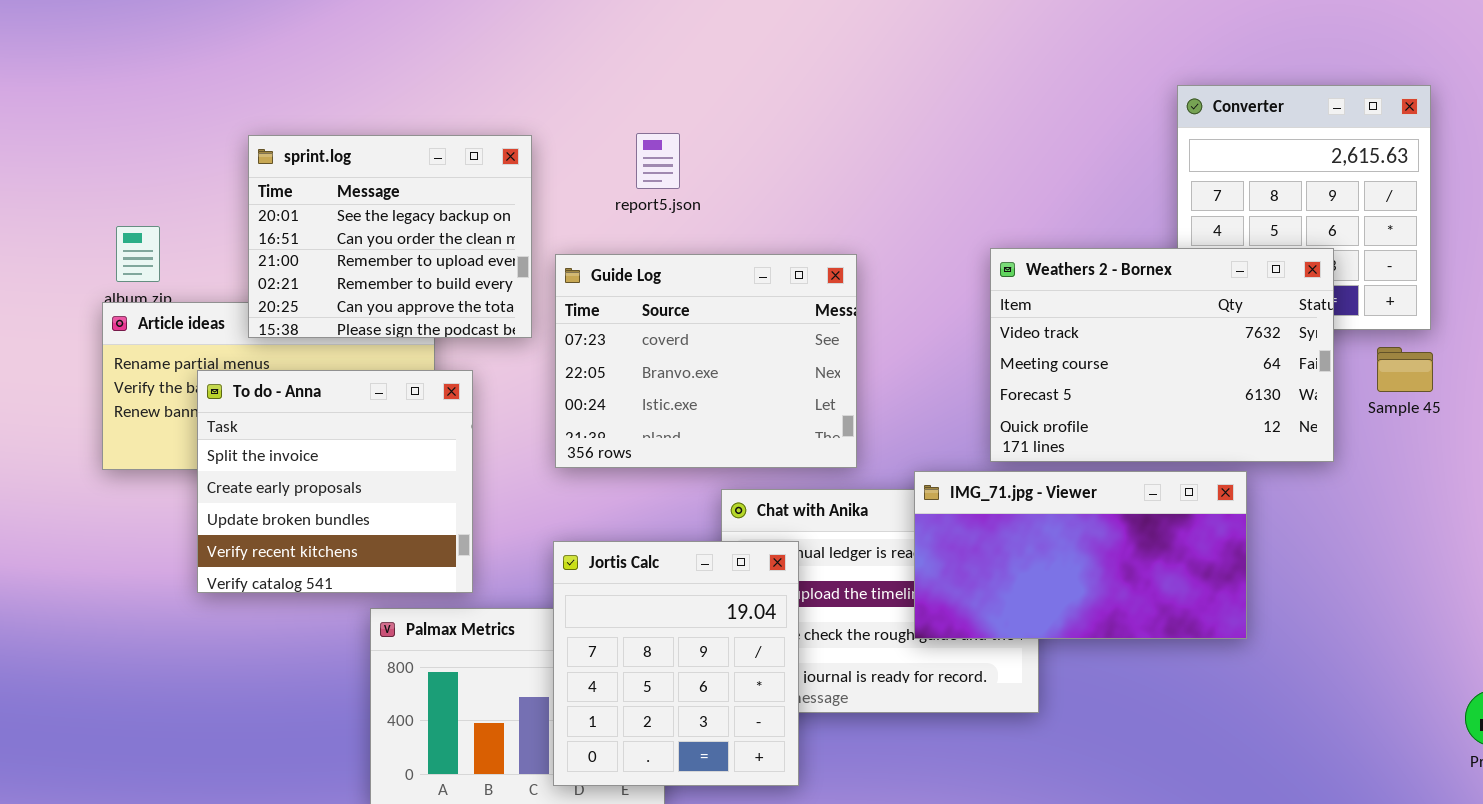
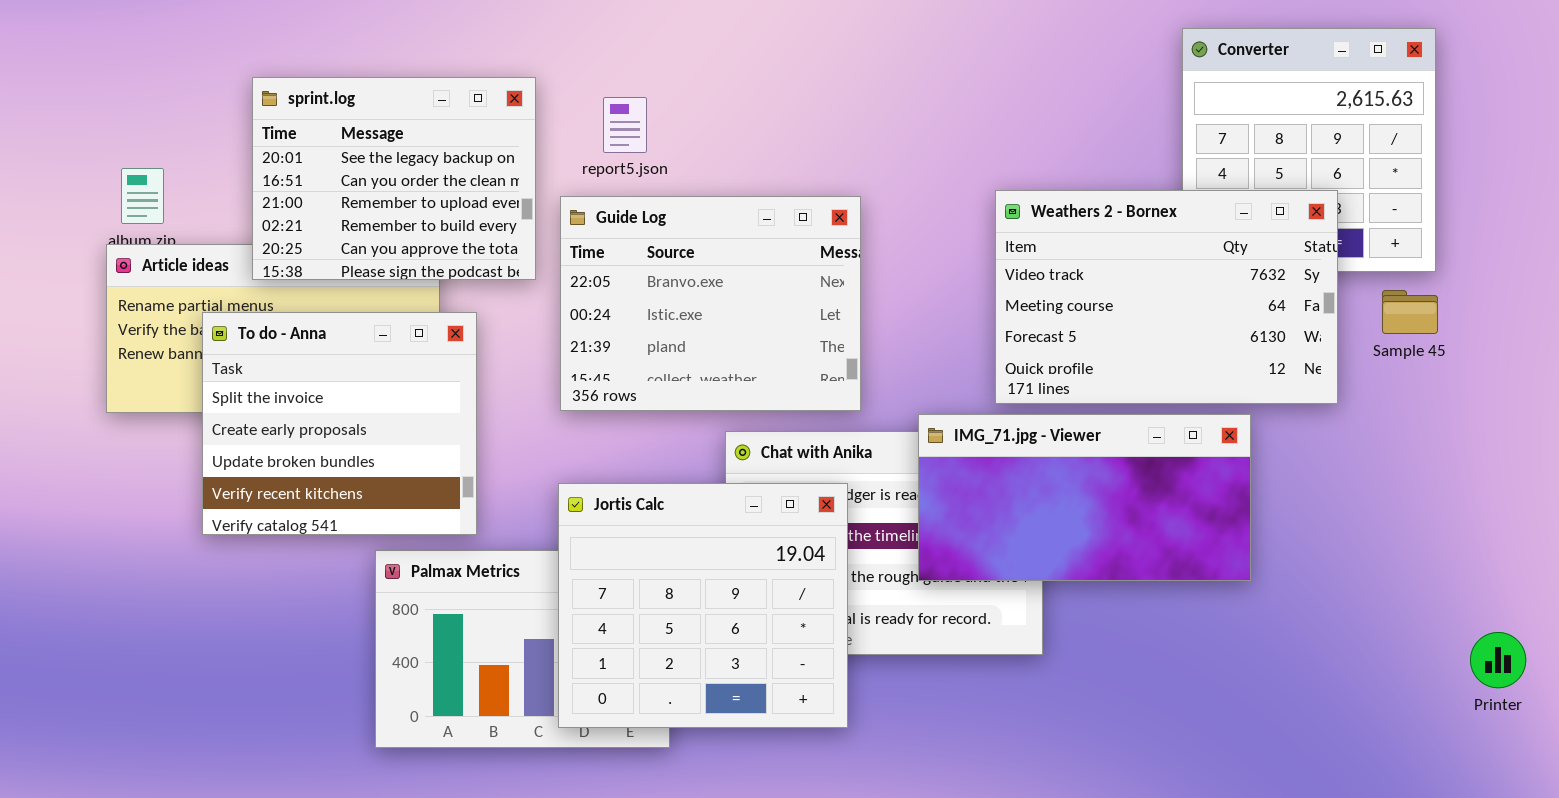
report5.json: [636,133,680,189] -> [603,97,647,153], moved
Guide Log: [555,254,857,468] -> [560,196,861,411], scrolled down 1 row
Jortis Calc: [553,541,799,786] -> [558,483,848,728], resized

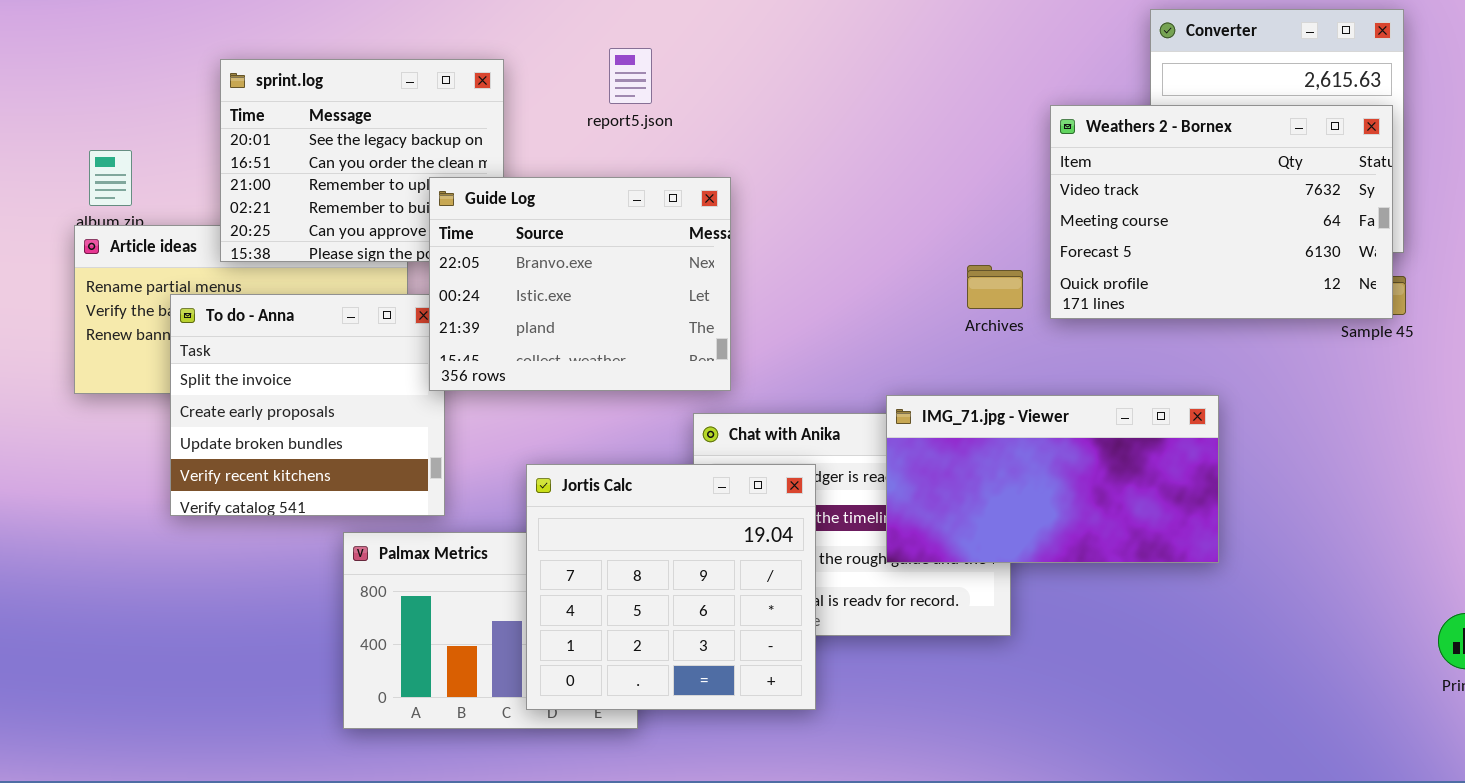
report5.json: [603,97,647,153] -> [609,48,652,104], moved
Weathers 2 - Bornex: [995,190,1338,404] -> [1050,105,1393,319], moved
Guide Log: [560,196,861,411] -> [429,177,731,391], moved

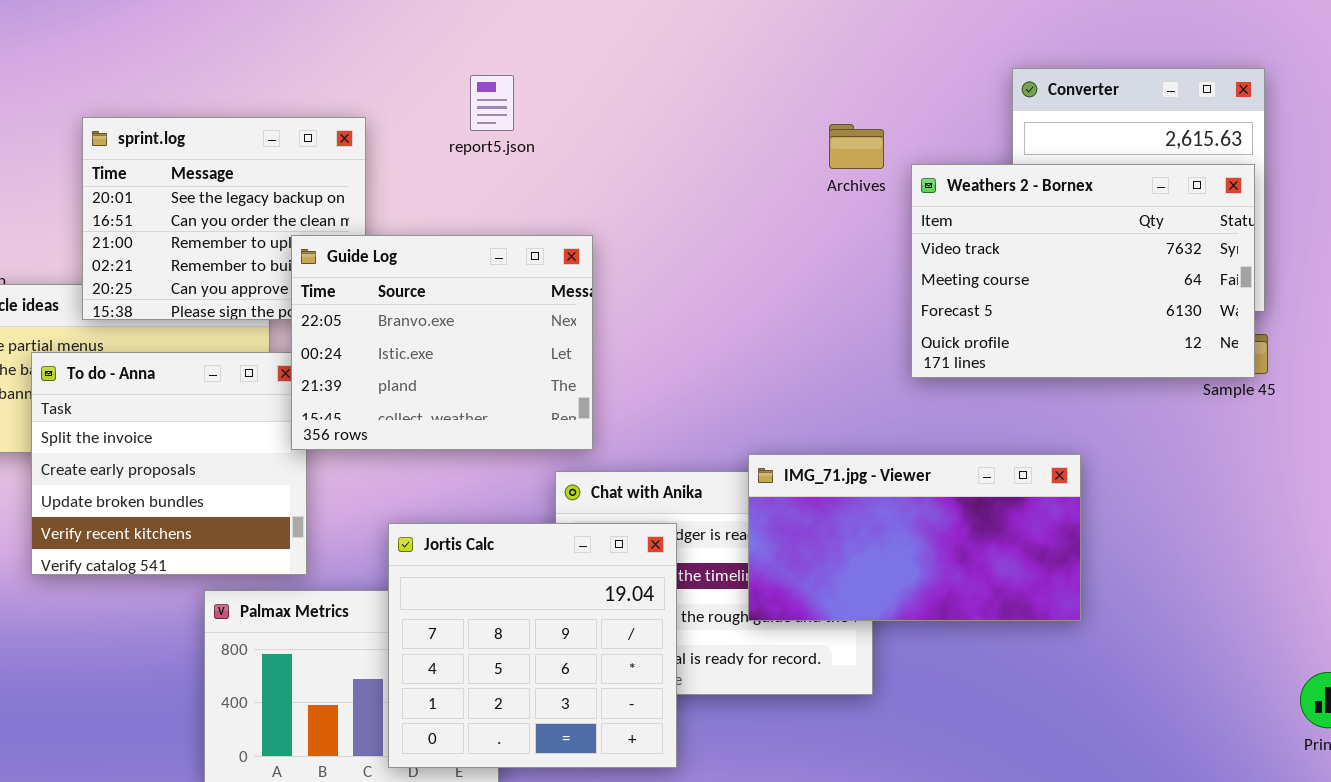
report5.json: [609,48,652,104] -> [470,75,514,131], moved
Archives: [967,265,1023,309] -> [829,124,884,169], moved

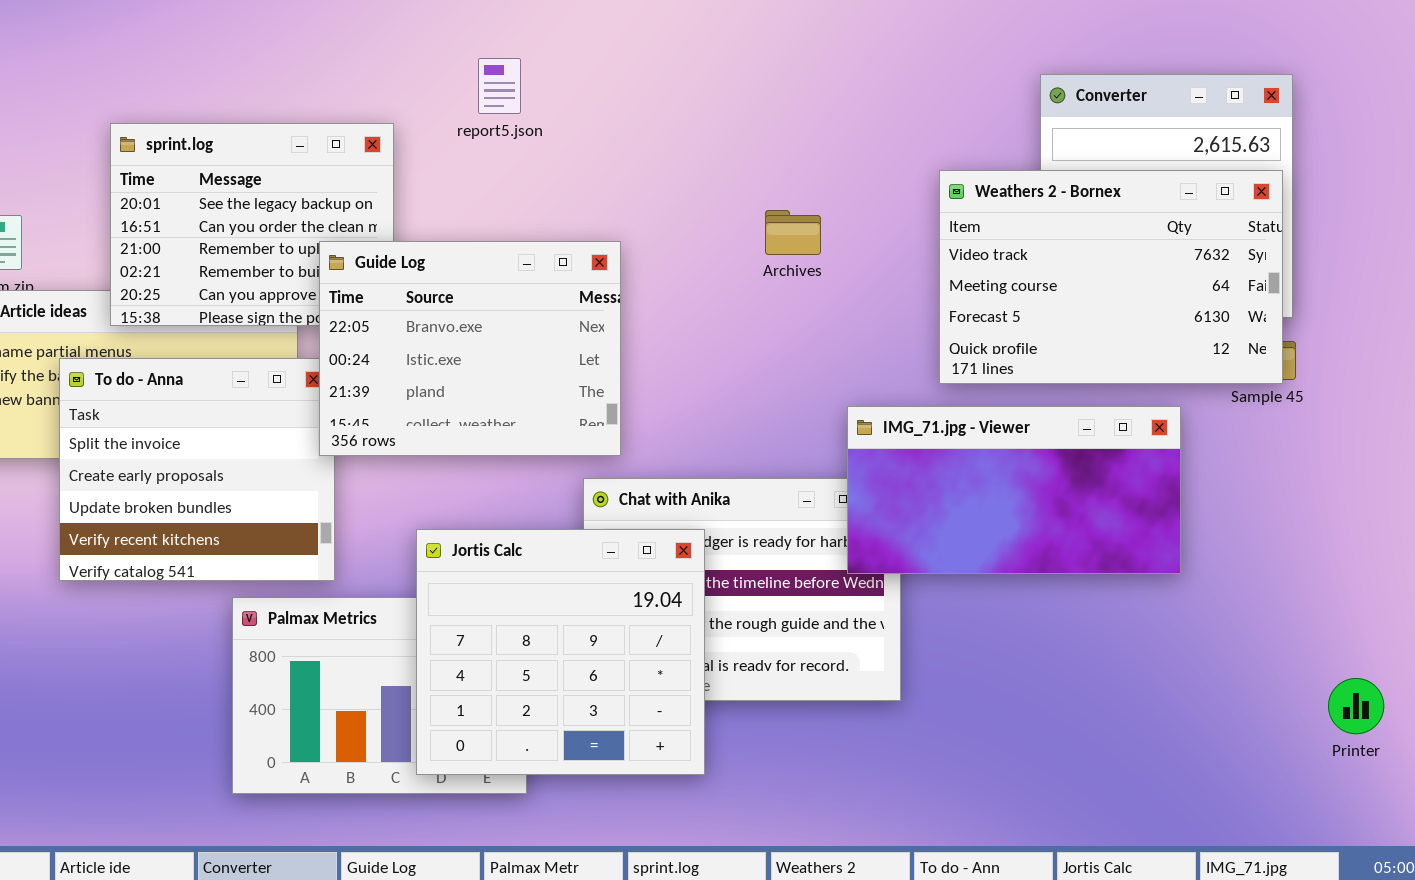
report5.json: [470,75,514,131] -> [478,58,521,114], moved
Archives: [829,124,884,169] -> [765,210,821,255], moved
IMG_71.jpg - Viewer: [748,454,1081,621] -> [847,406,1181,574], moved

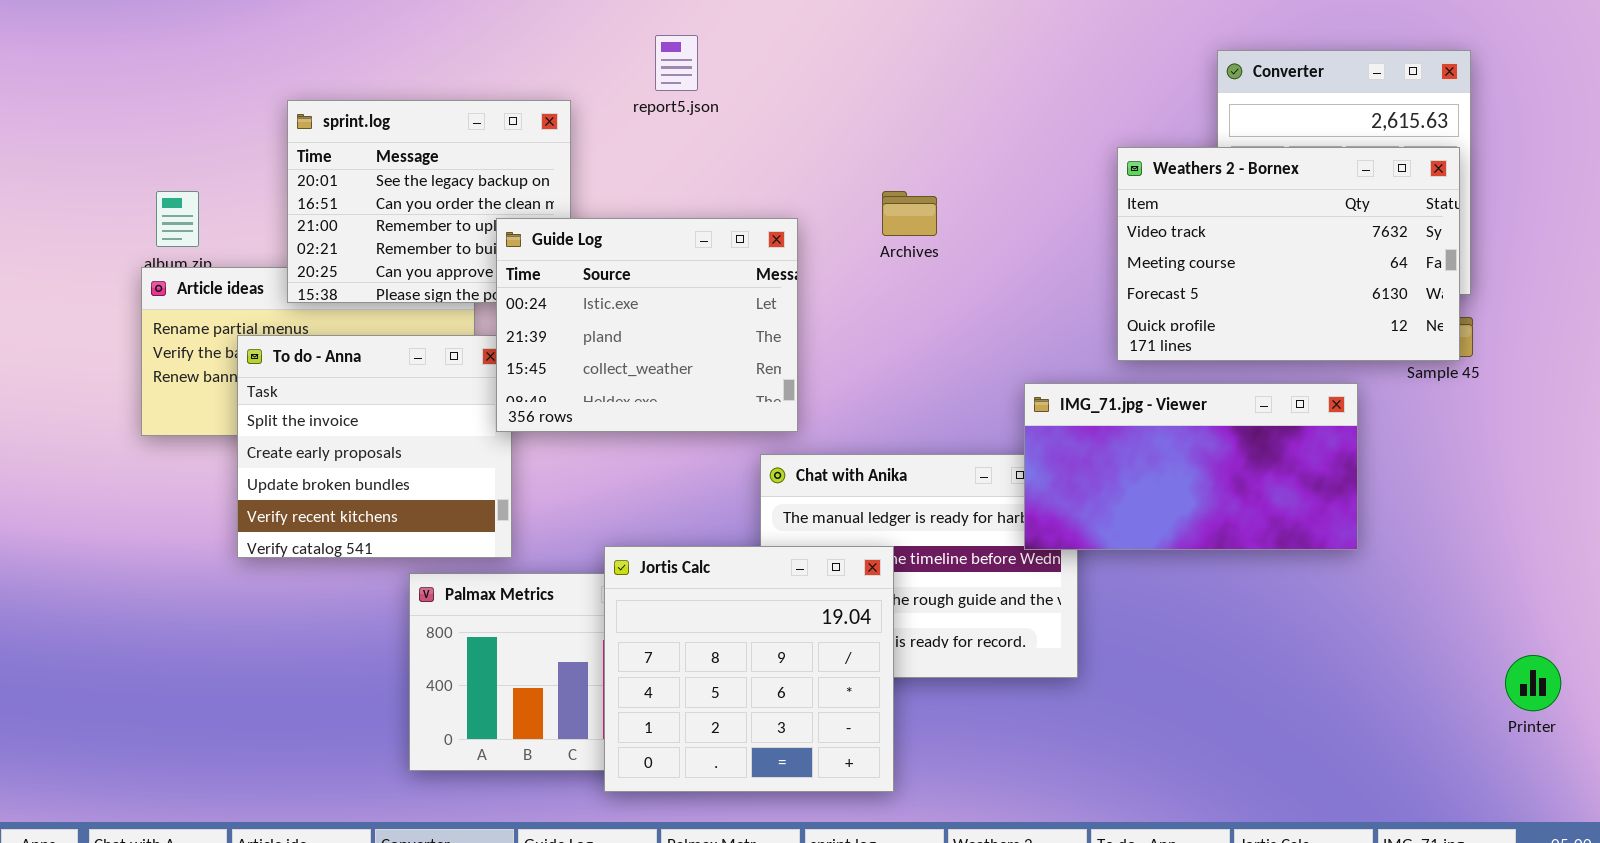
Archives: [765,210,821,255] -> [882,191,937,236], moved
Guide Log: [319,241,621,456] -> [496,218,798,432], scrolled down 1 row
Jortis Calc: [416,529,705,775] -> [604,546,894,792], moved

